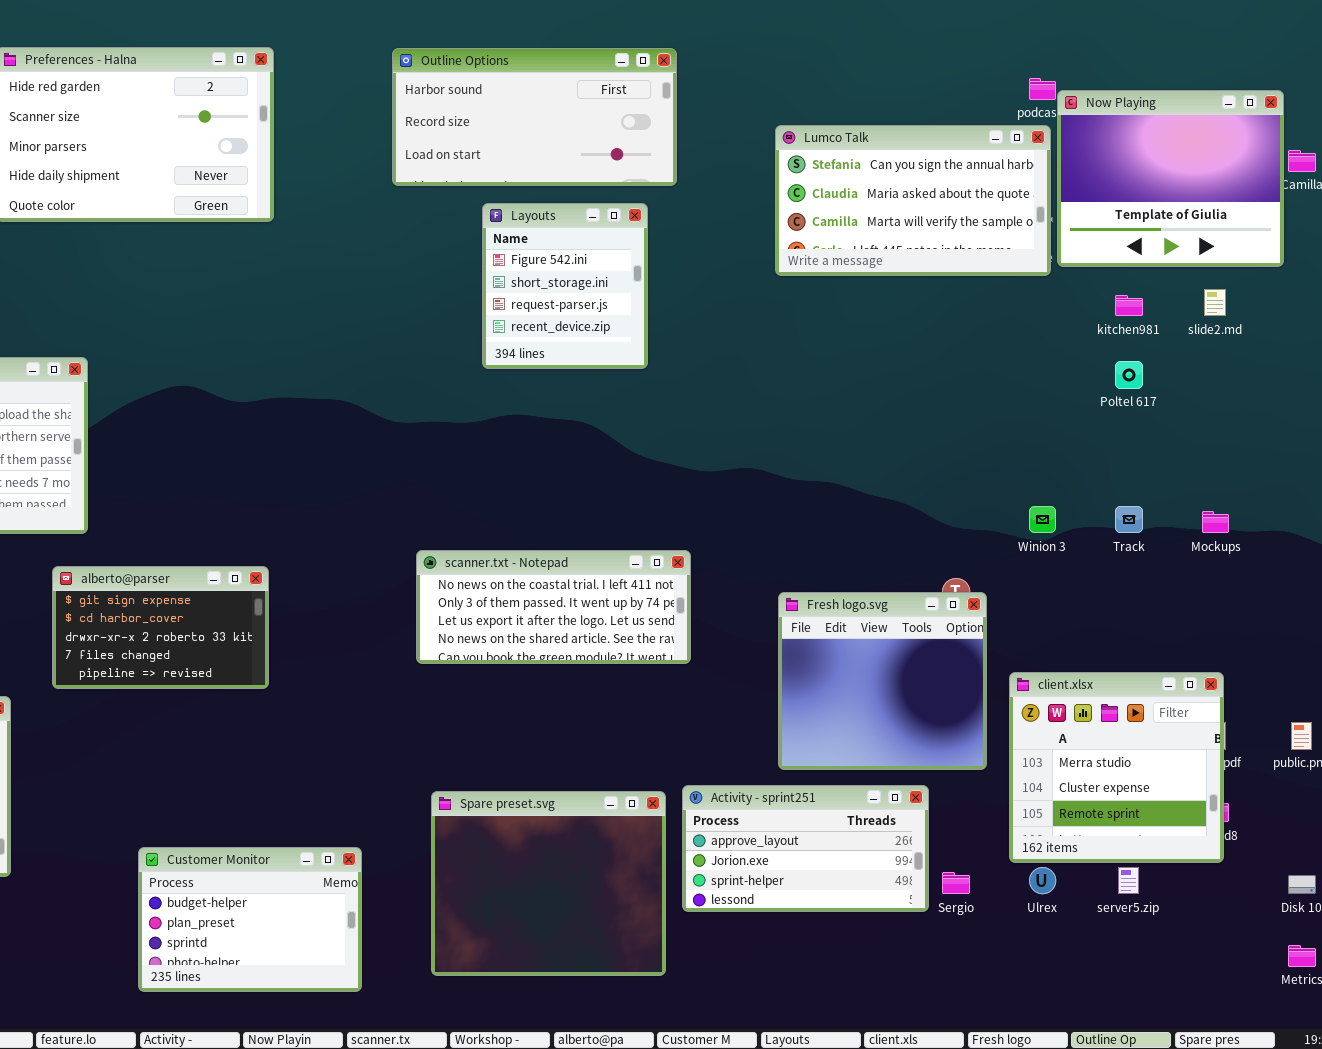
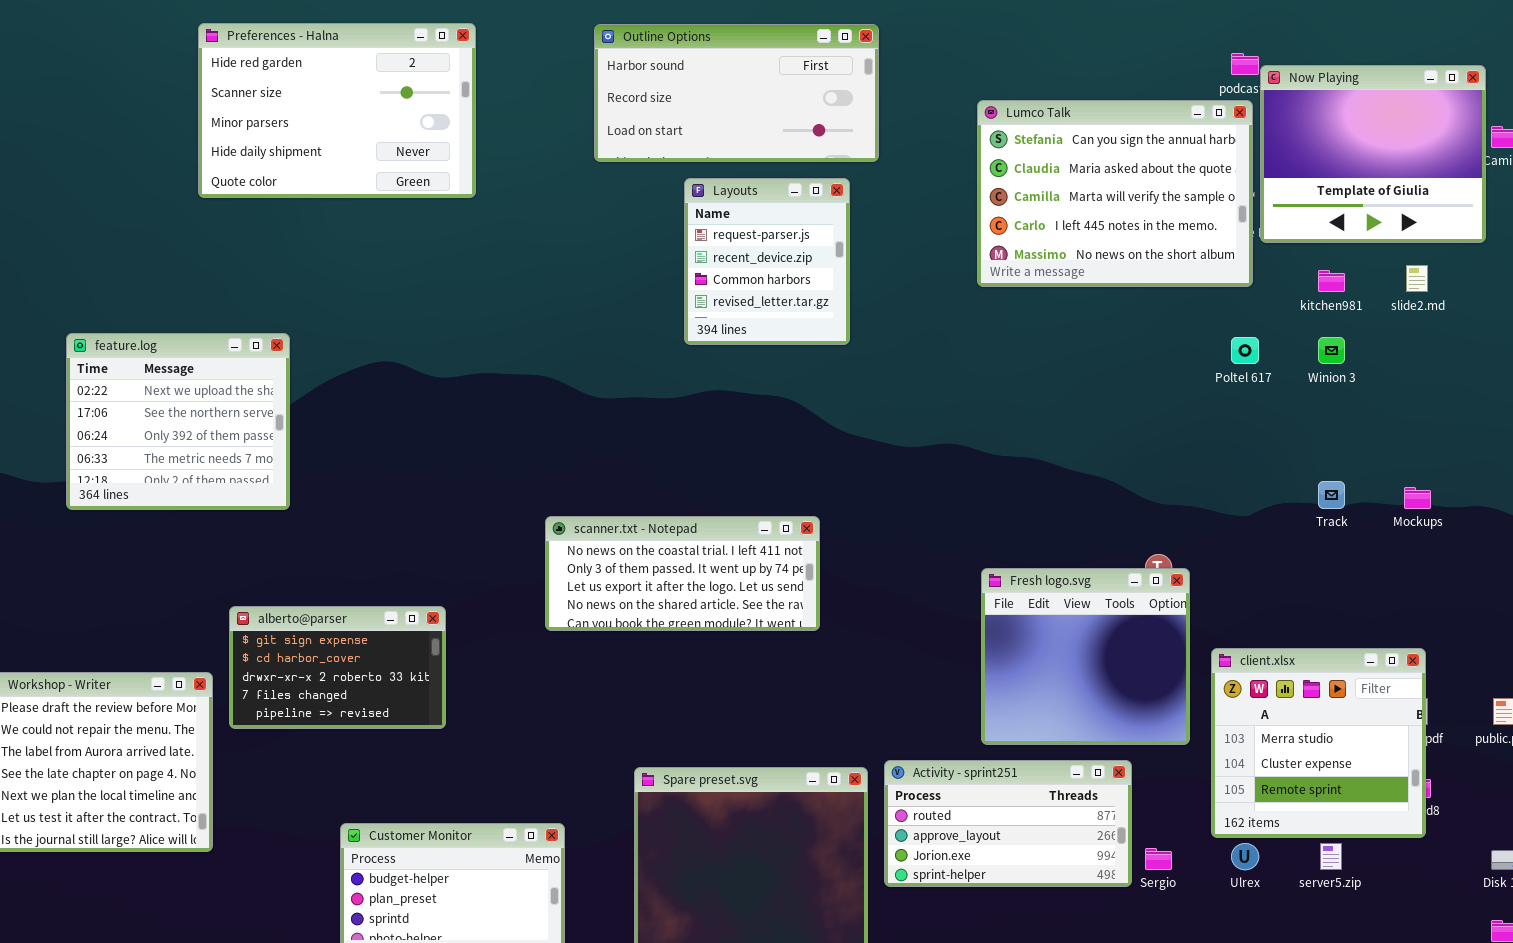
Lumco Talk: [775,125,1051,276] -> [977,100,1253,287], resized
Layouts: [482,203,648,369] -> [684,178,850,345], scrolled down 2 rows
Poltel 617: [1115,361,1143,389] -> [1231,337,1259,364], moved
Winion 3: [1029,506,1056,533] -> [1318,337,1345,364], moved
scanner.txt - Notepad: [416,550,691,664] -> [545,516,820,631], moved
alberto@parser: [52,566,269,689] -> [229,606,446,729], moved
Activity - sprint251: [682,785,929,912] -> [884,760,1132,887], scrolled up 1 row

